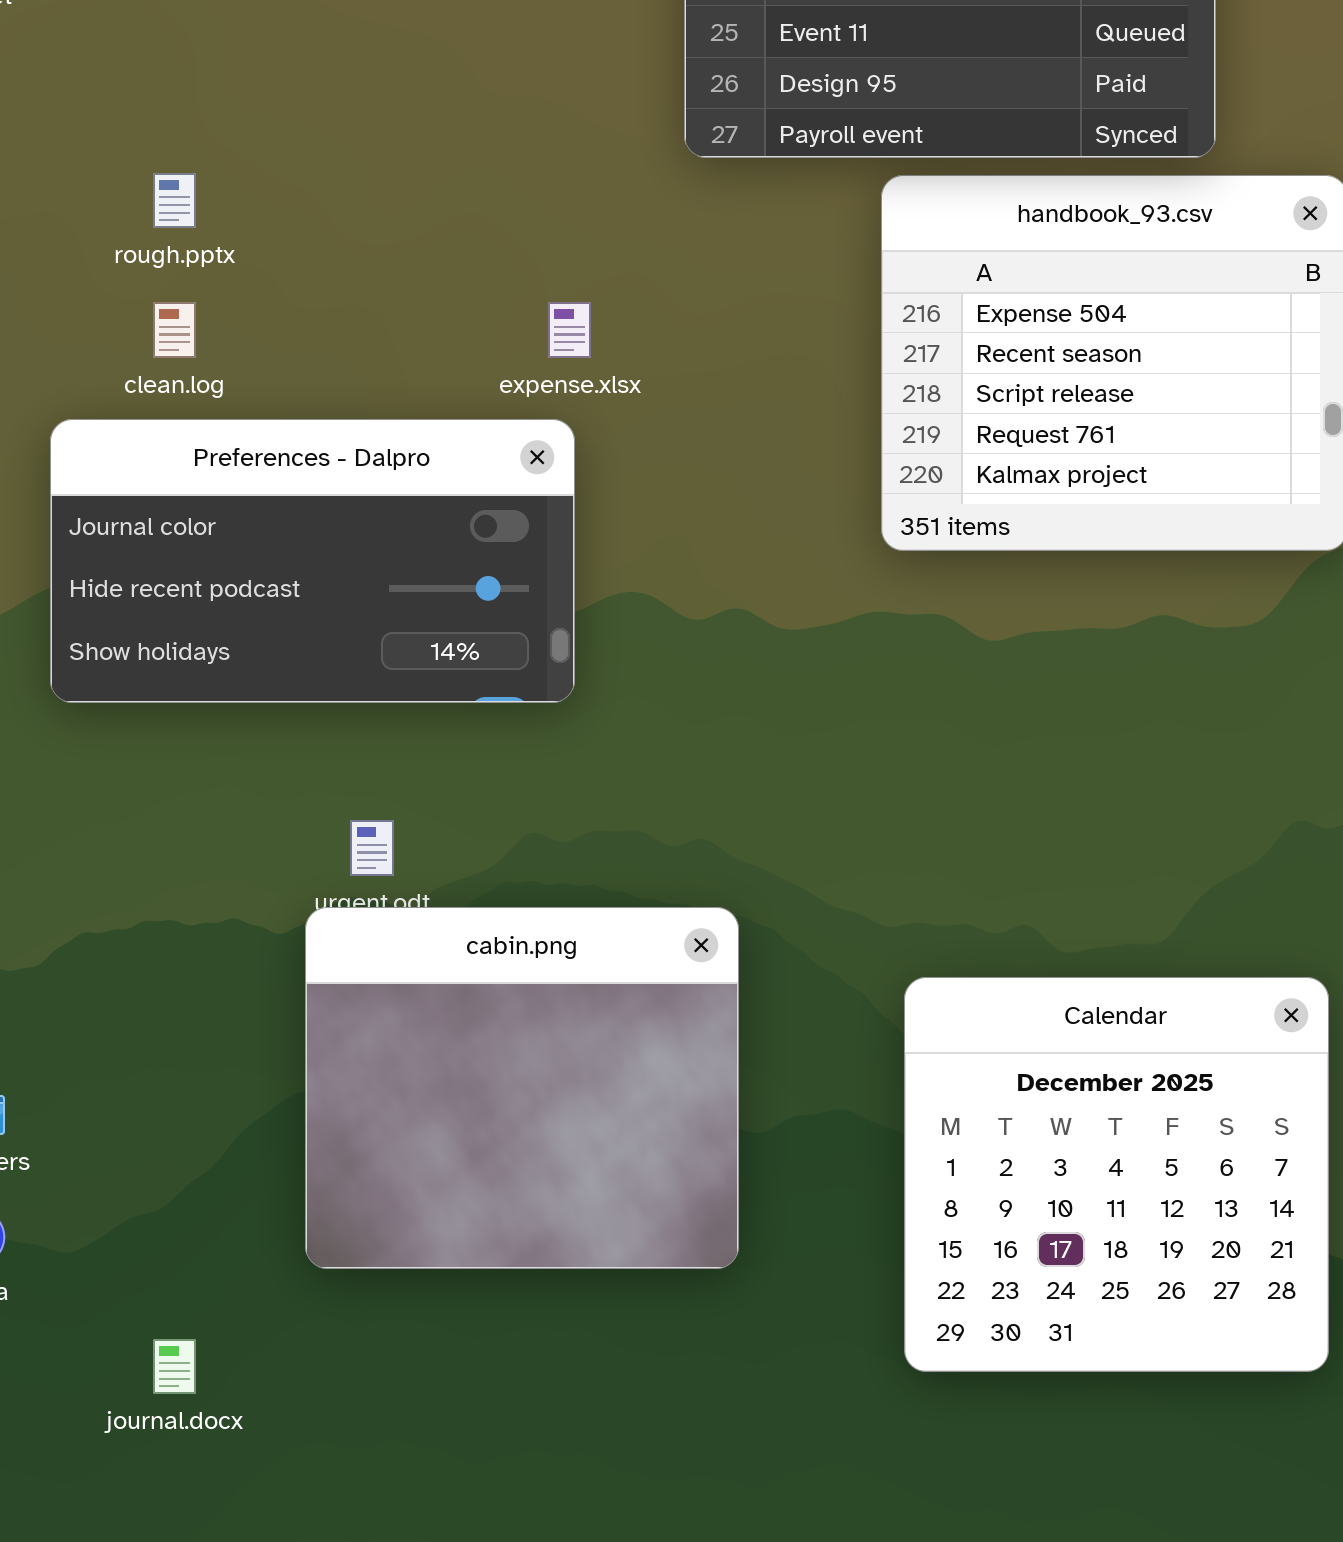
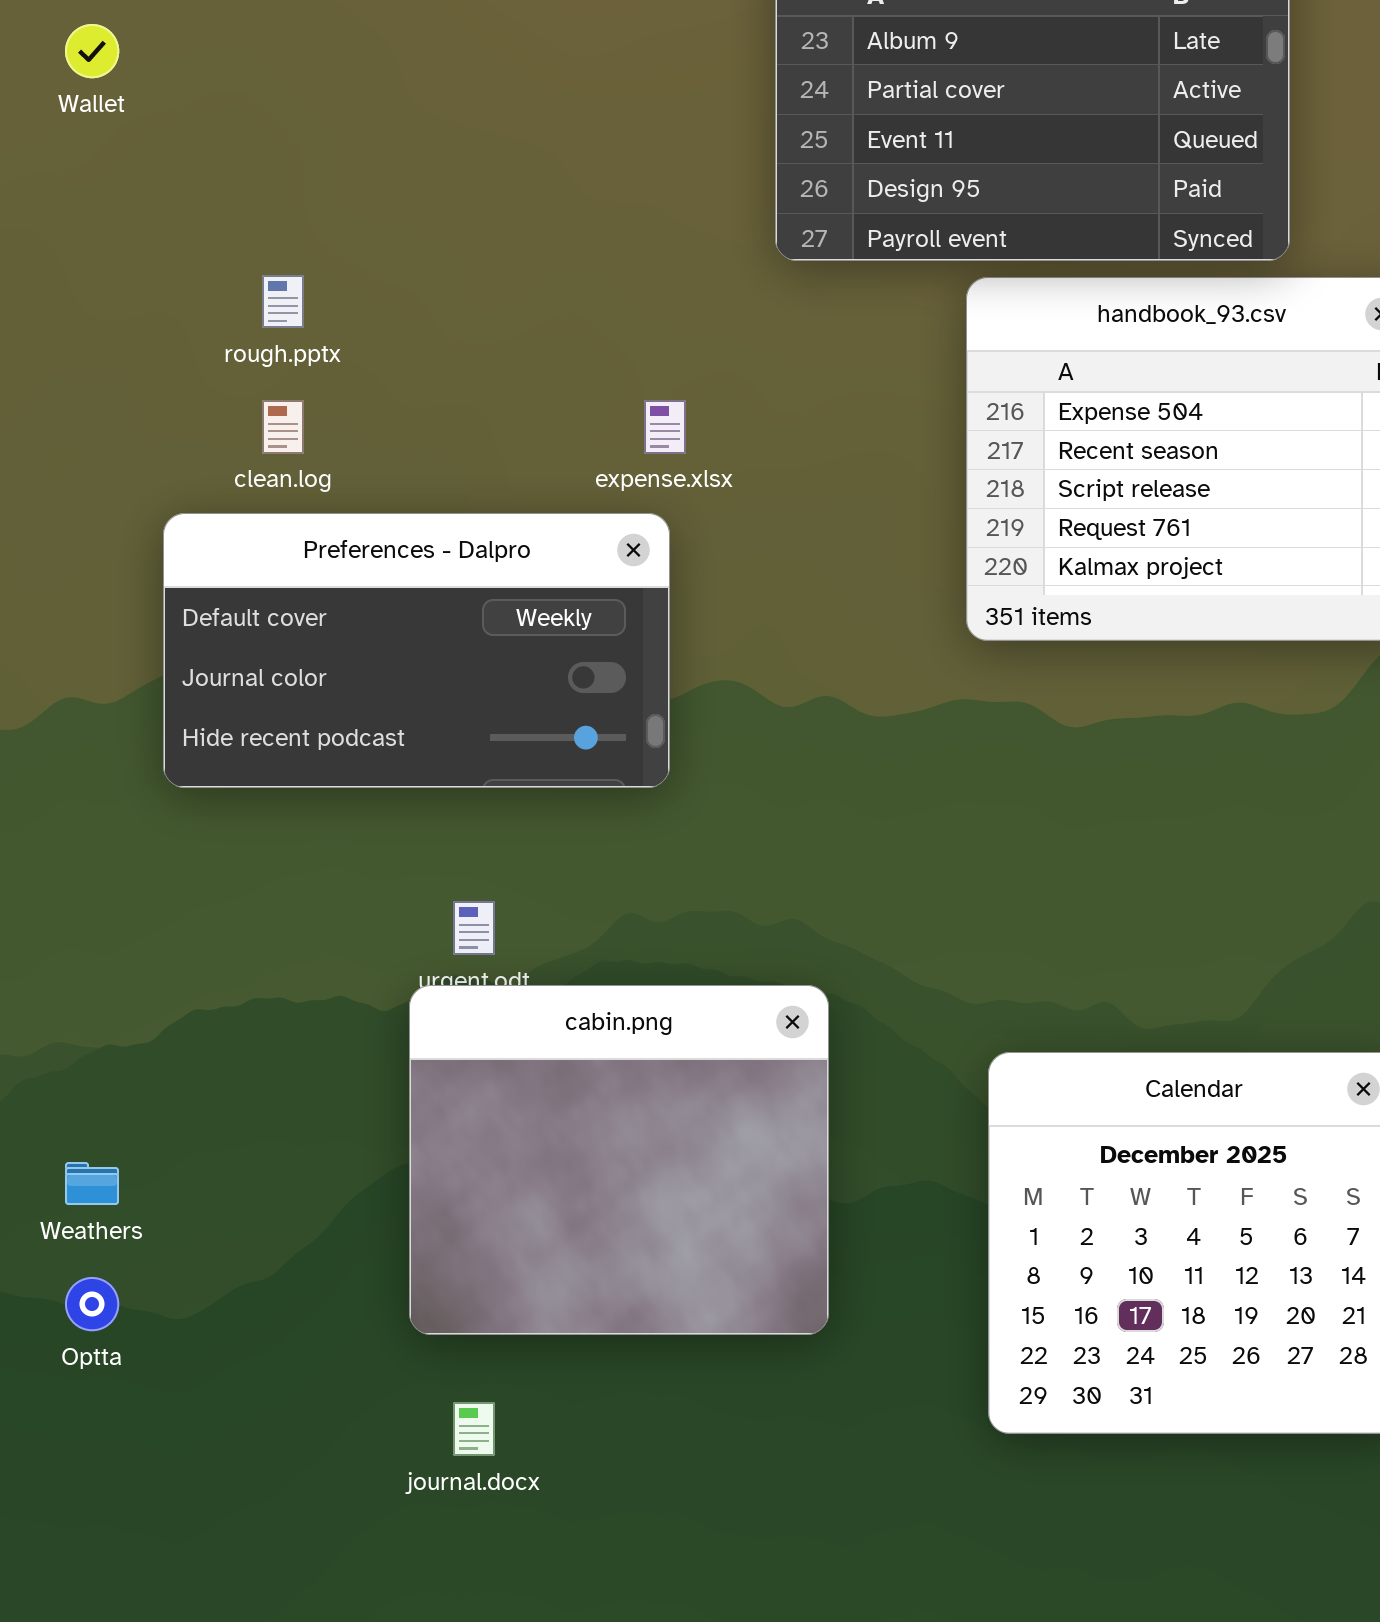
Preferences - Dalpro: [50,419,575,703] -> [163,513,670,788], scrolled up 1 row
journal.docx: [153,1339,196,1394] -> [453,1402,495,1456], moved

